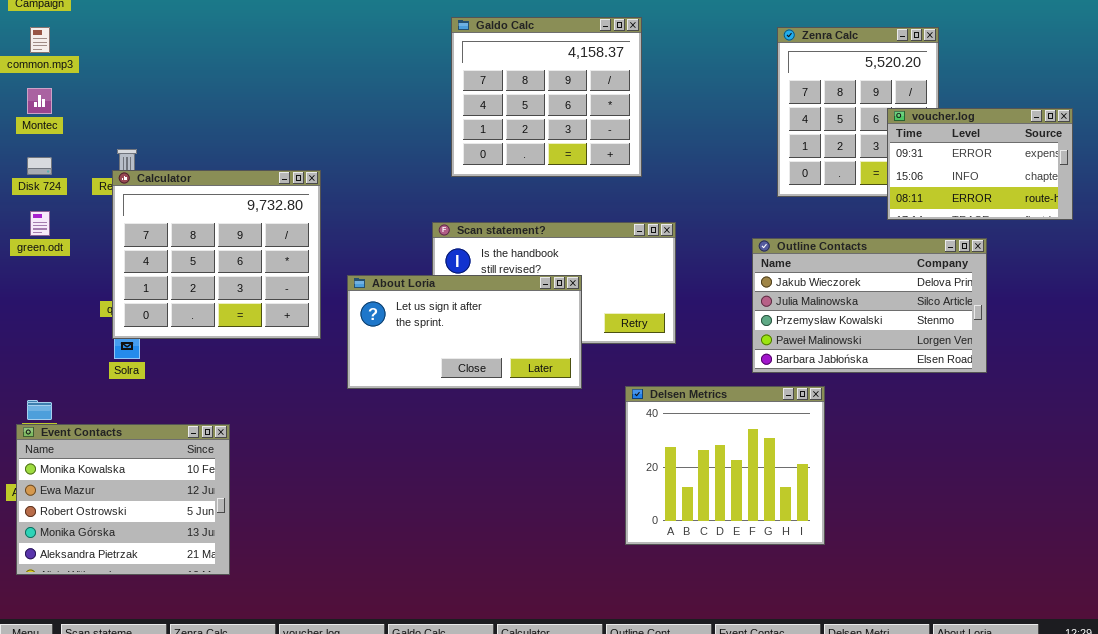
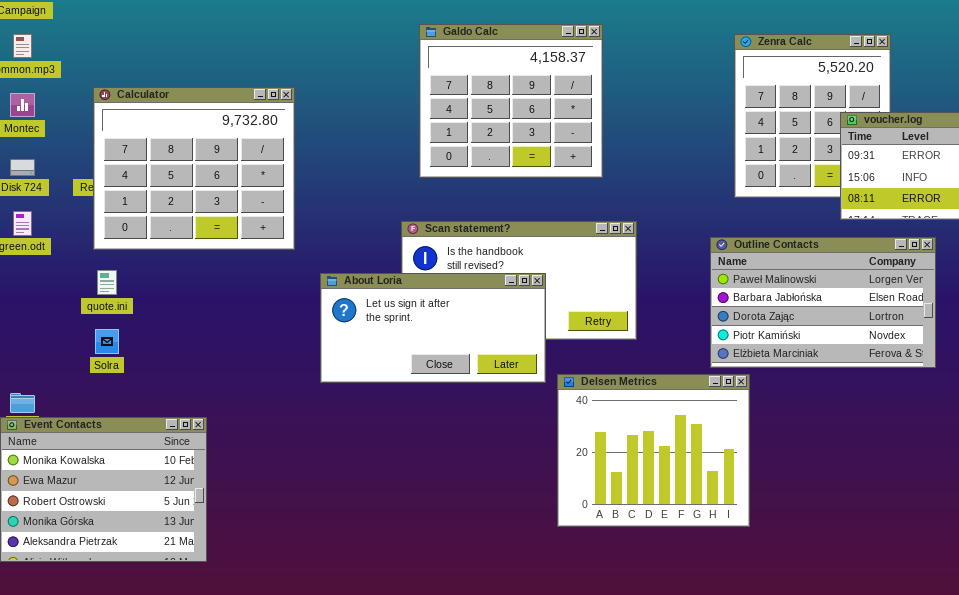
Calculator: [112,170,321,339] -> [93,87,295,250], moved
Outline Contacts: [752,238,987,373] -> [710,237,936,368], scrolled down 3 rows
Delsen Metrics: [625,386,825,545] -> [557,374,750,527], moved

